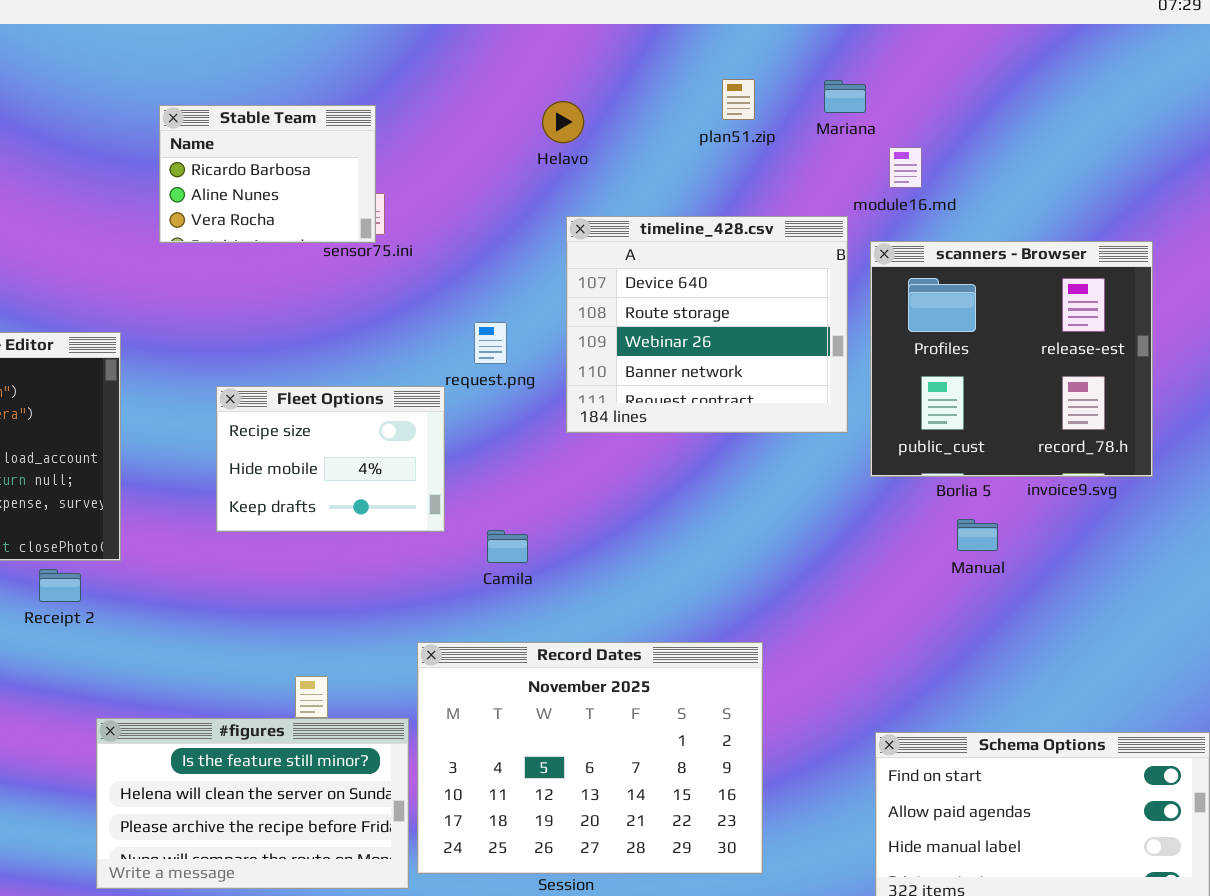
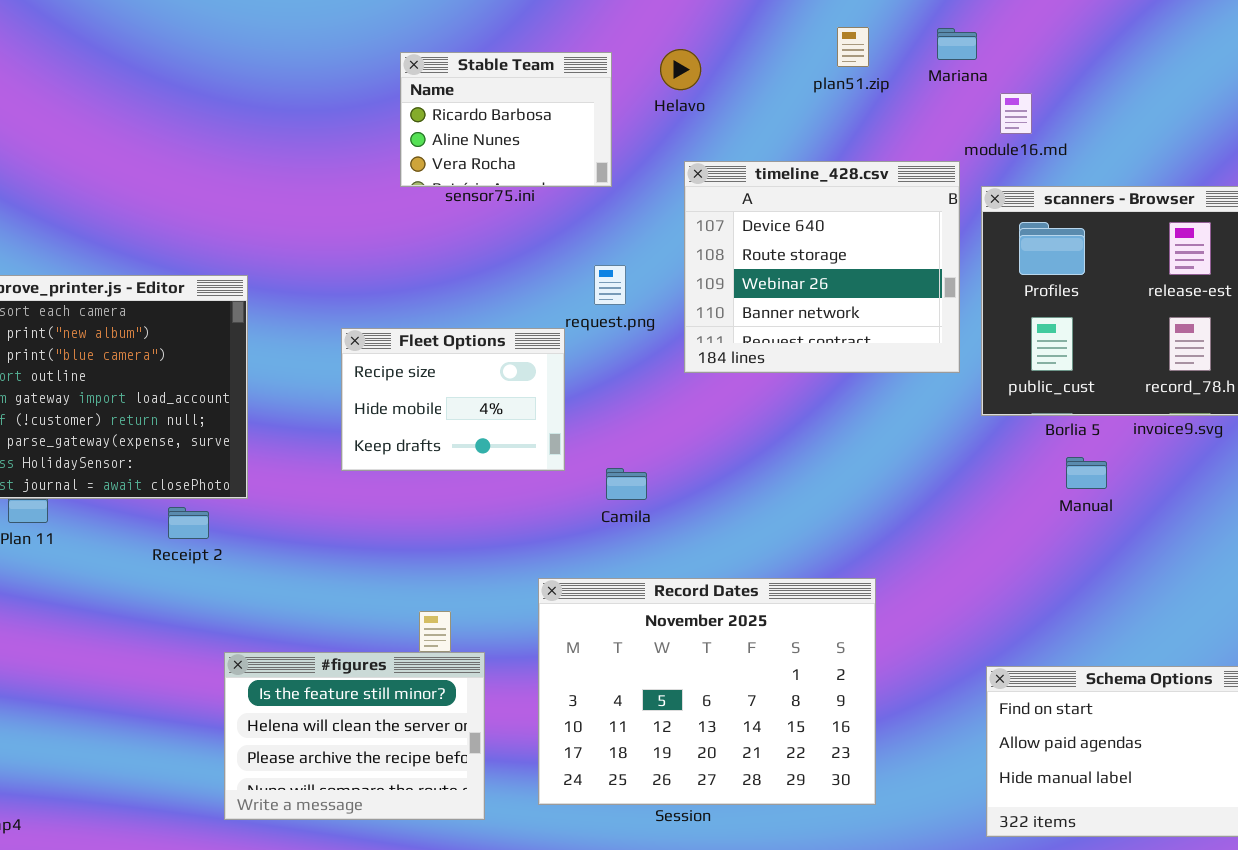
Stable Team: [159,105,376,243] -> [400,52,612,187], moved
#figures: [96,718,409,889] -> [224,652,485,820], resized

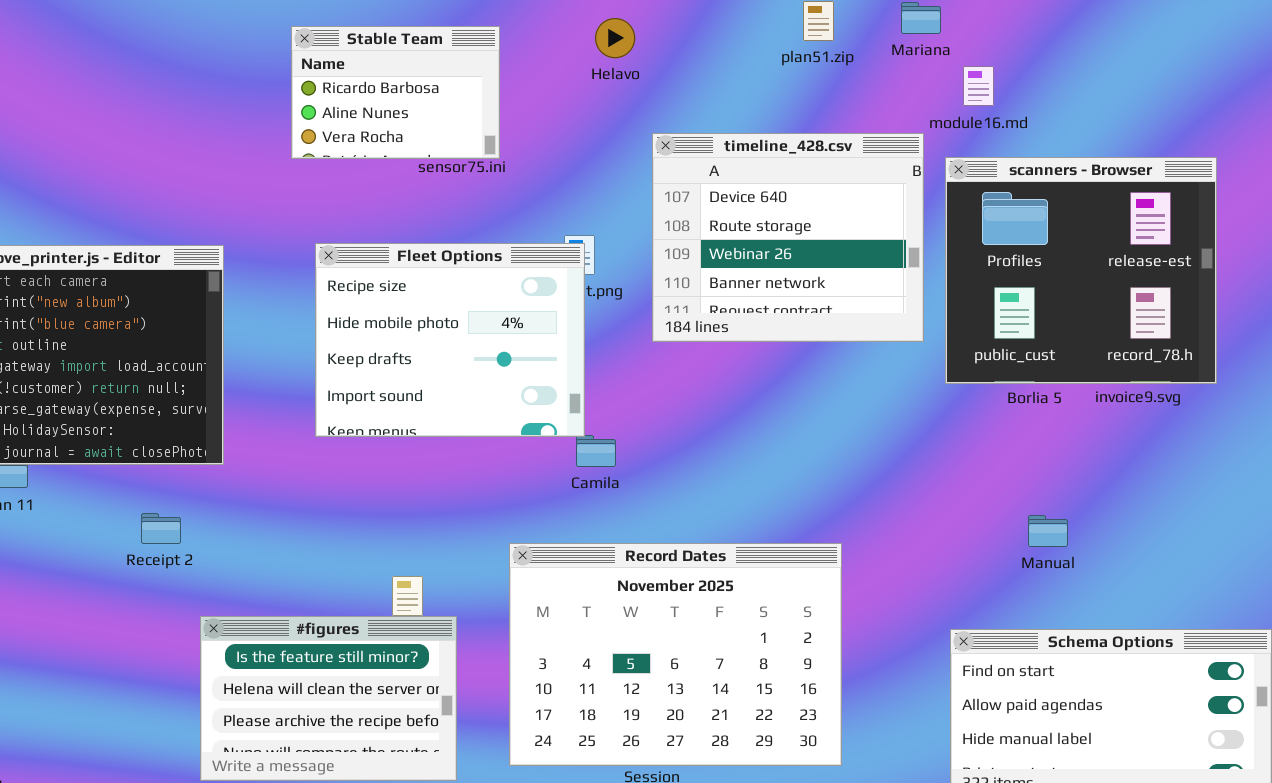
Helavo: [660,49,701,90] -> [595,18,635,58], moved
Stable Team: [400,52,612,187] -> [291,26,500,159], moved
Fleet Options: [341,328,565,471] -> [315,243,585,437], resized
Manual: [1066,457,1107,489] -> [1028,515,1068,547], moved
Receipt 2: [168,507,209,539] -> [141,513,181,544], moved

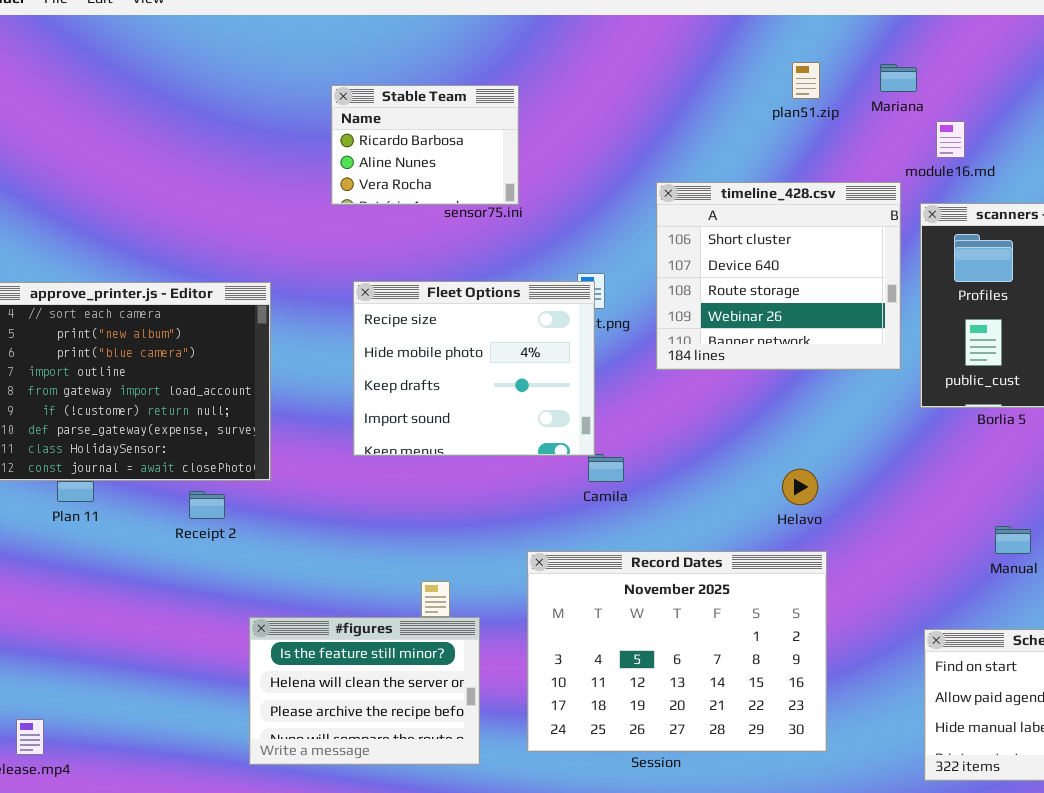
Helavo: [595,18,635,58] -> [782,469,818,505], moved
timeline_428.csv: [652,133,924,342] -> [656,182,901,370], scrolled up 1 row
Receipt 2: [141,513,181,544] -> [189,491,225,519], moved

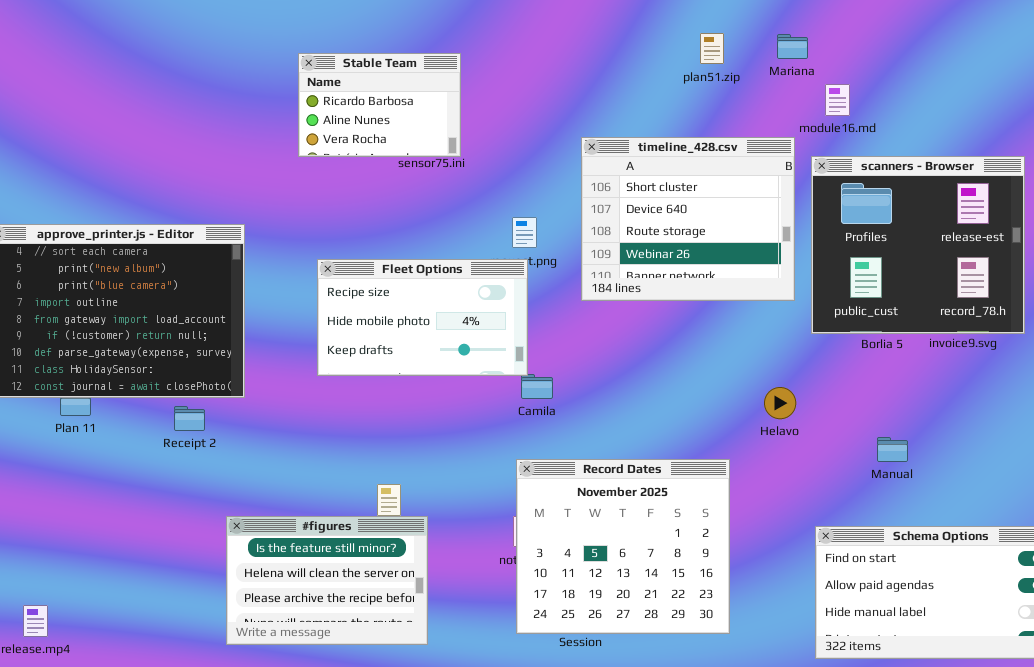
Fleet Options: [353,281,595,456] -> [317,259,528,376], resized
Helavo: [782,469,818,505] -> [764,387,796,419], moved
Record Dates: [527,551,827,752] -> [516,459,730,634], resized

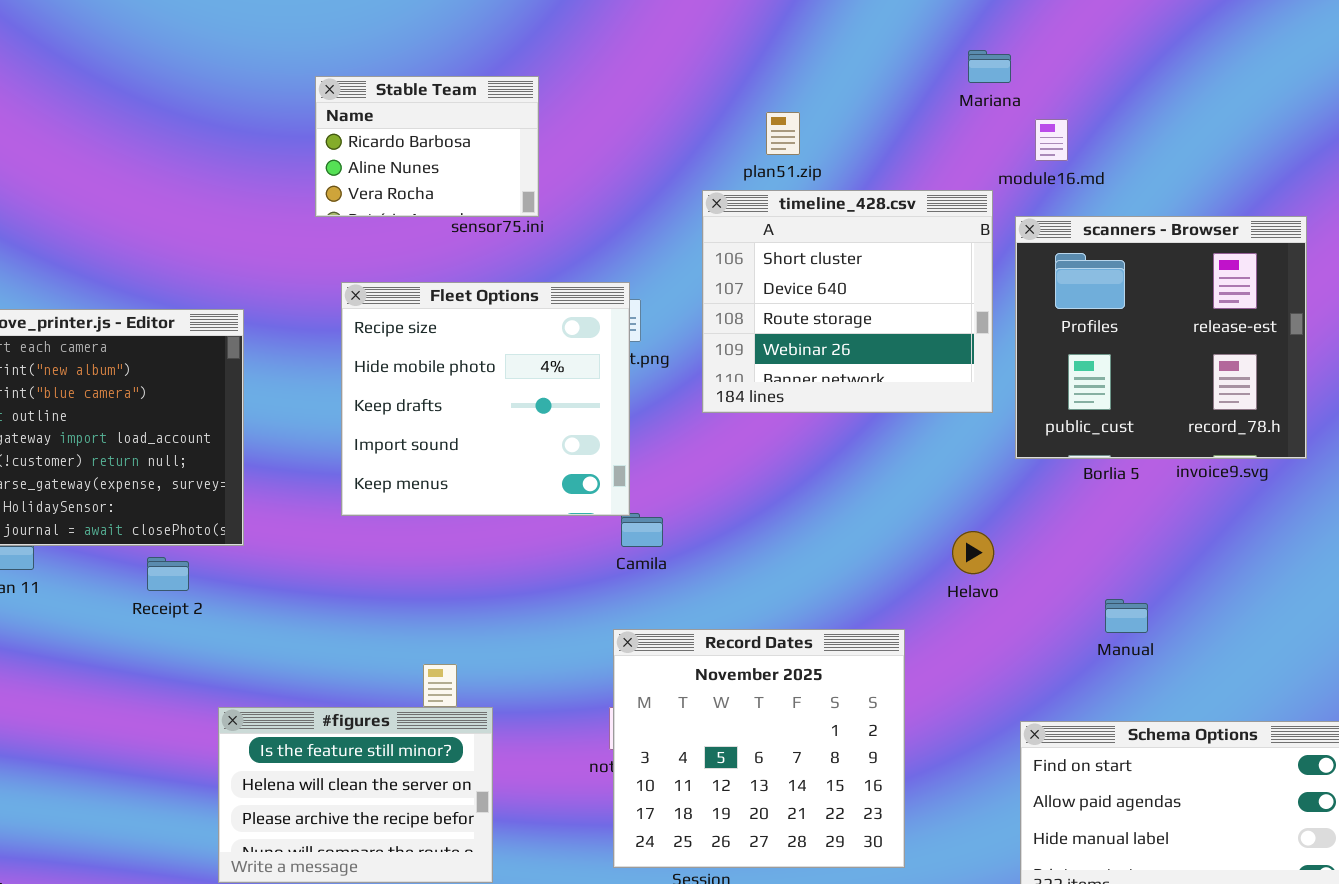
plan51.zip: [700,33,724,64] -> [766,112,800,155], moved
Fleet Options: [317,259,528,376] -> [341,282,630,516], resized

